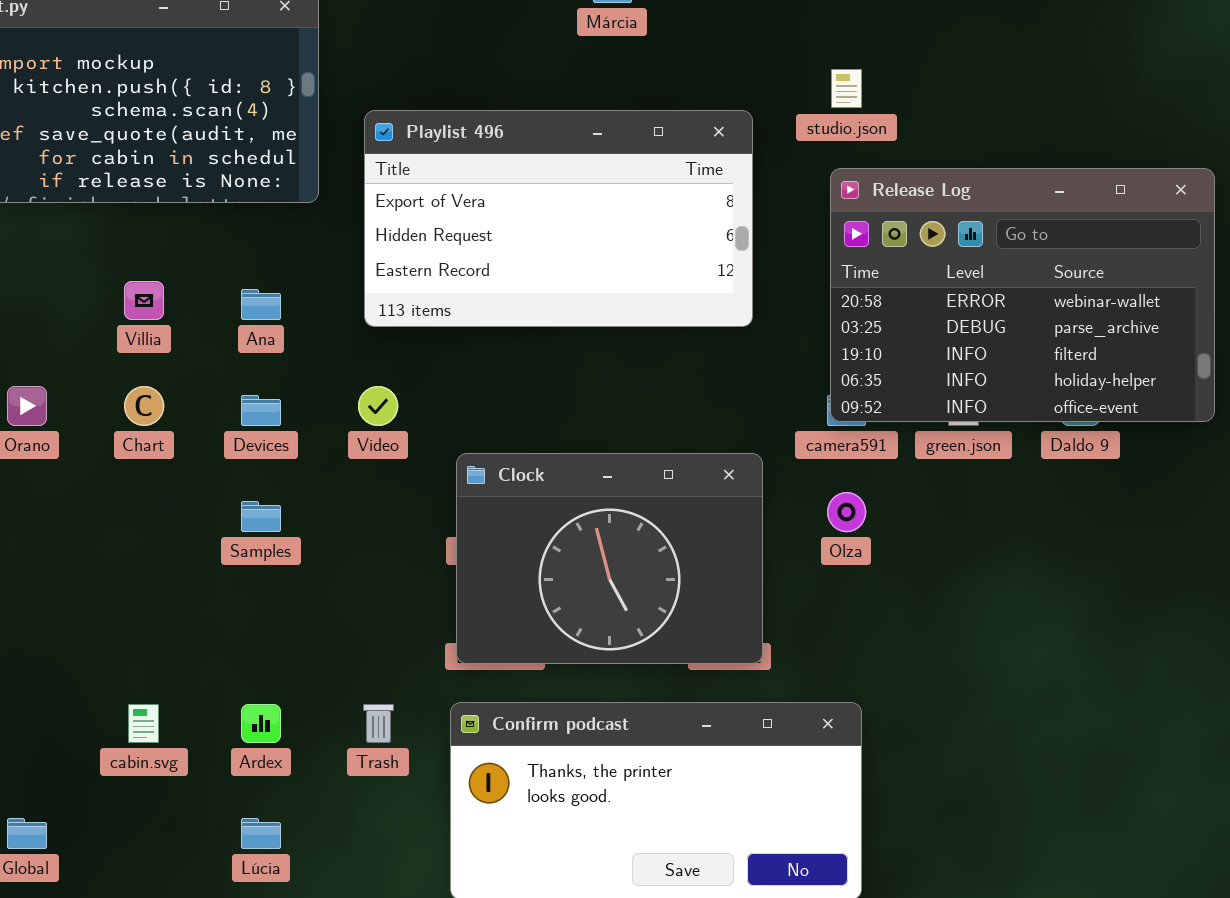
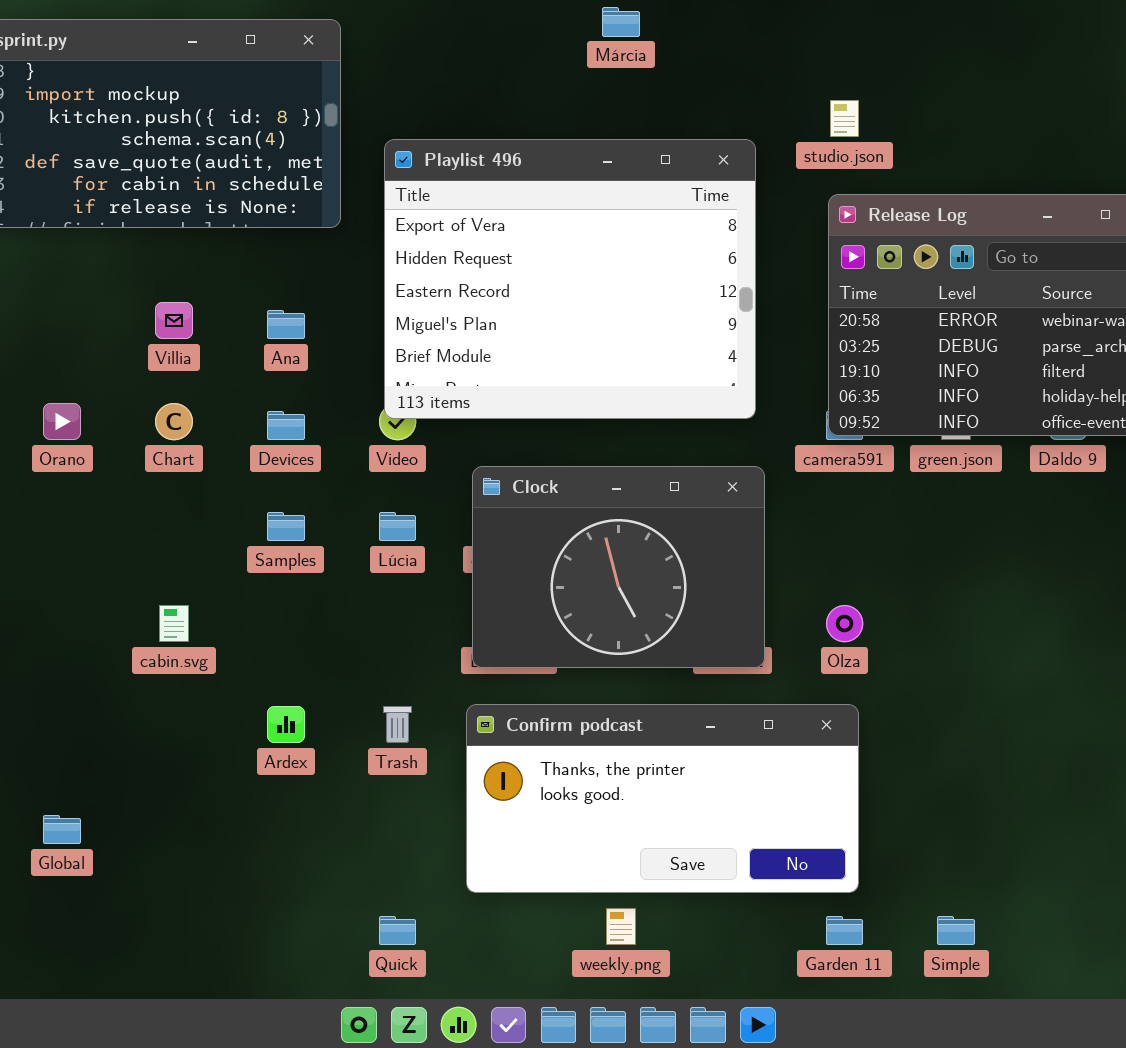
Playlist 496: [364,110,753,327] -> [384,139,756,419], resized
Olza: [827,492,866,532] -> [826,605,863,642], moved
cabin.svg: [128,704,159,743] -> [159,605,189,642], moved
Lúcia: [241,818,281,849] -> [379,512,416,541], moved

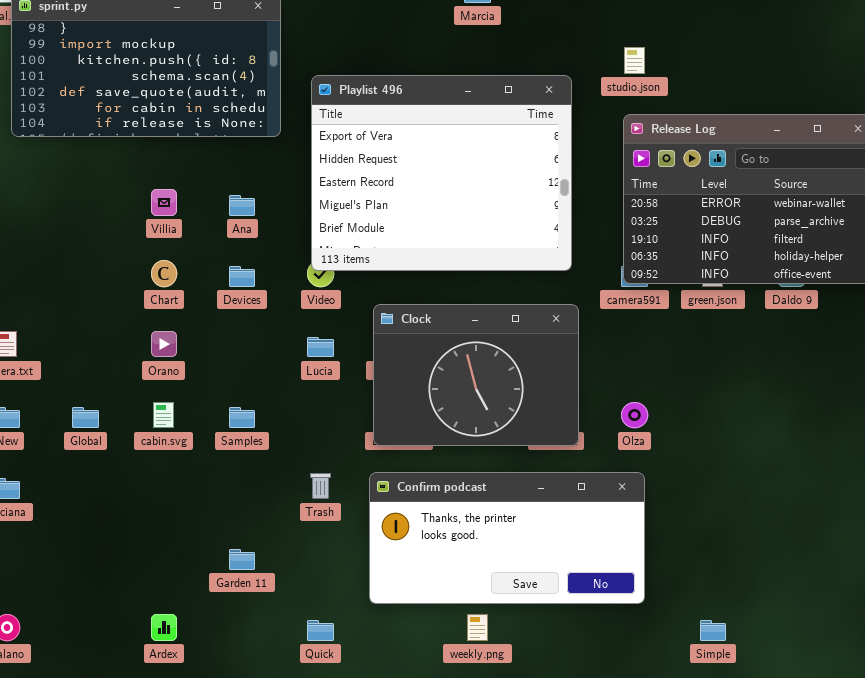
Orano: [43,403,81,440] -> [151,331,177,357], moved
Samples: [267,512,305,541] -> [229,407,255,428], moved
Ardex: [267,706,305,743] -> [151,614,177,641], moved
Global: [43,815,81,844] -> [72,407,99,428], moved
Garden 11: [826,916,863,945] -> [229,549,255,570], moved

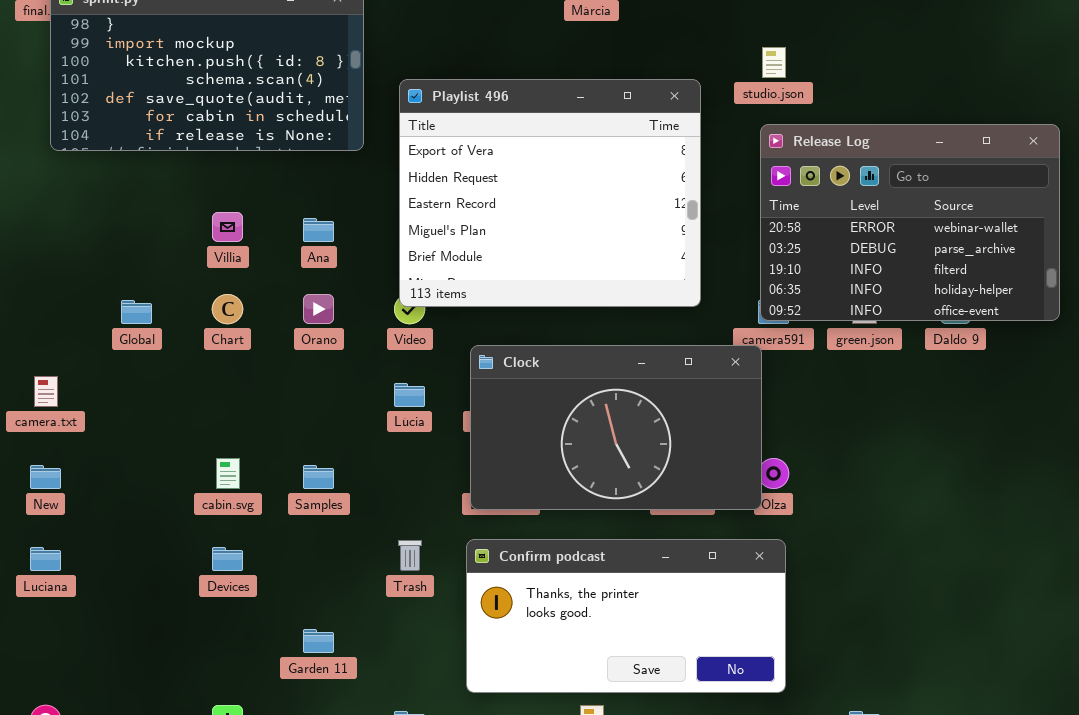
Devices: [229,266,255,287] -> [212,547,243,571], moved
Clock: [373,304,579,446] -> [470,345,762,510], resized
Orano: [151,331,177,357] -> [303,294,334,324], moved
Global: [72,407,99,428] -> [121,300,152,324], moved

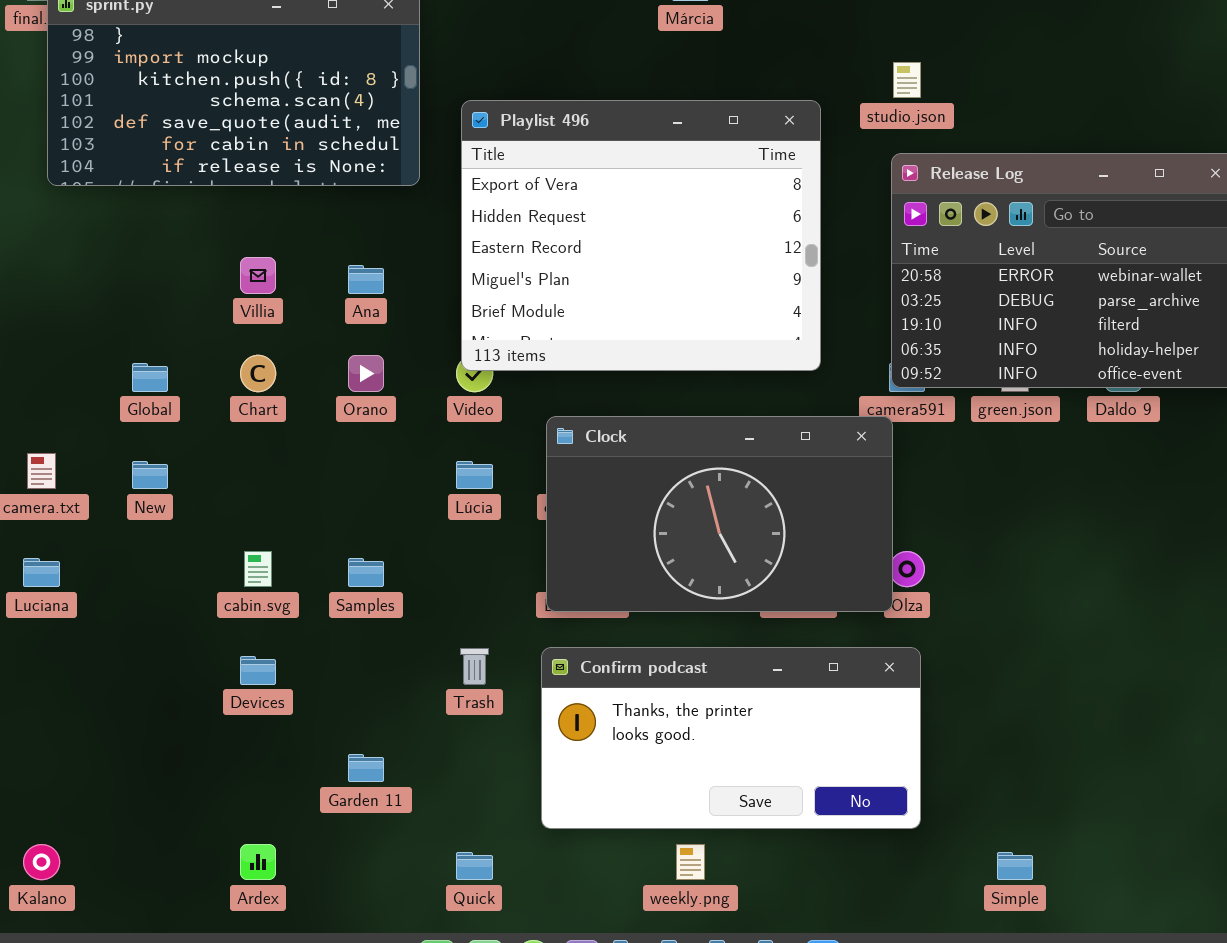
New: [30,465,61,489] -> [132,461,168,489], moved
Luciana: [30,547,61,571] -> [23,558,60,587], moved

